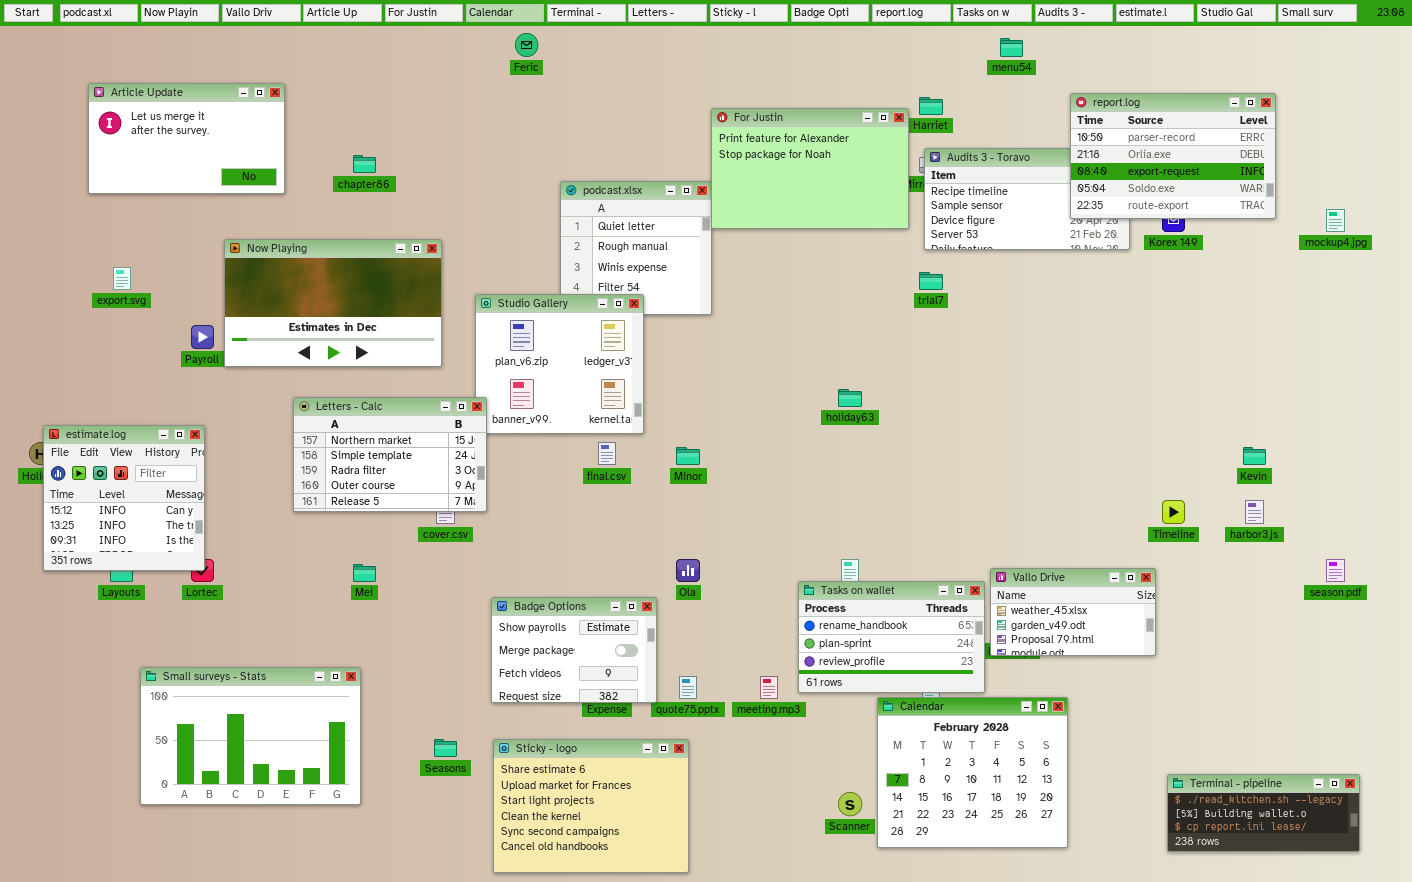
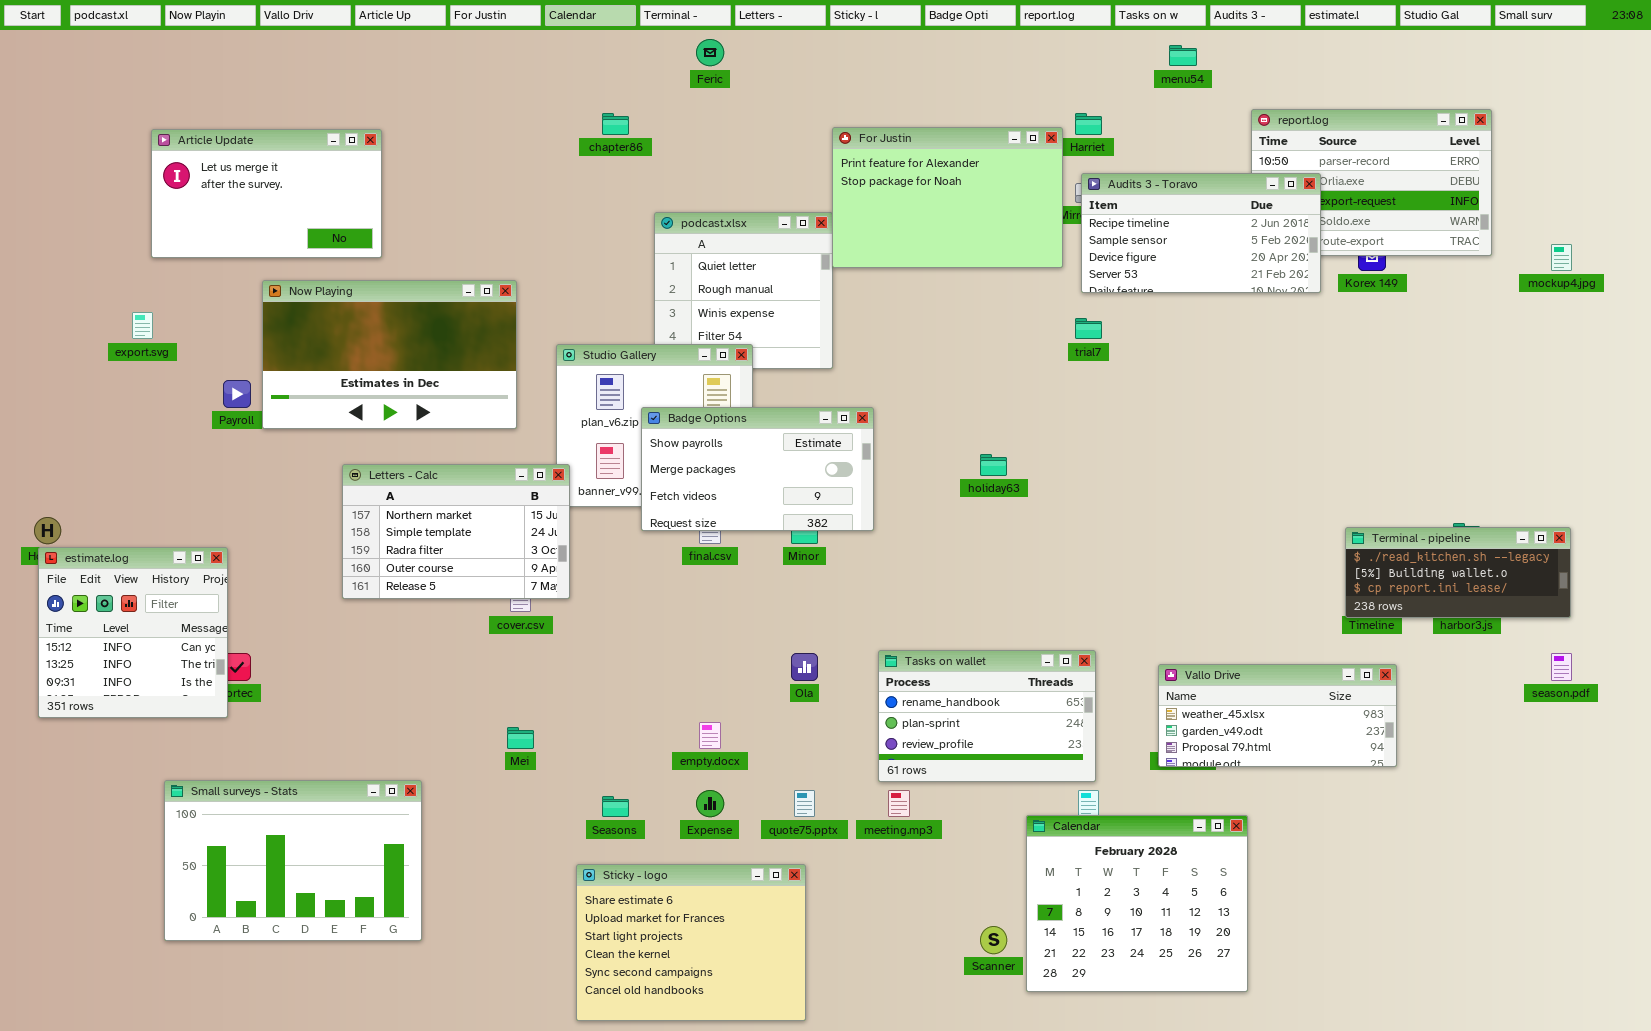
Feric: [515,33,538,57] -> [696,39,724,66], moved
Article Update: [88,83,285,194] -> [151,129,382,258], moved
Audits 3 - Toravo: [924,148,1130,250] -> [1081,173,1321,293], raised
chapter86: [353,155,376,173] -> [602,113,629,135], moved
estimate.log: [43,425,205,571] -> [38,547,228,718], moved
Mei: [353,564,376,582] -> [507,727,534,749], moved
Vallo Drive: [990,568,1156,656] -> [1158,664,1397,767], resized
Tasks on wallet: [798,581,985,693] -> [878,650,1096,782], moved
Badge Options: [491,597,657,703] -> [641,407,874,531], moved, resized
Seasons: [434,739,457,757] -> [602,796,629,817], moved
Terminal - pipeline: [1167,774,1360,852] -> [1345,527,1571,618], moved

